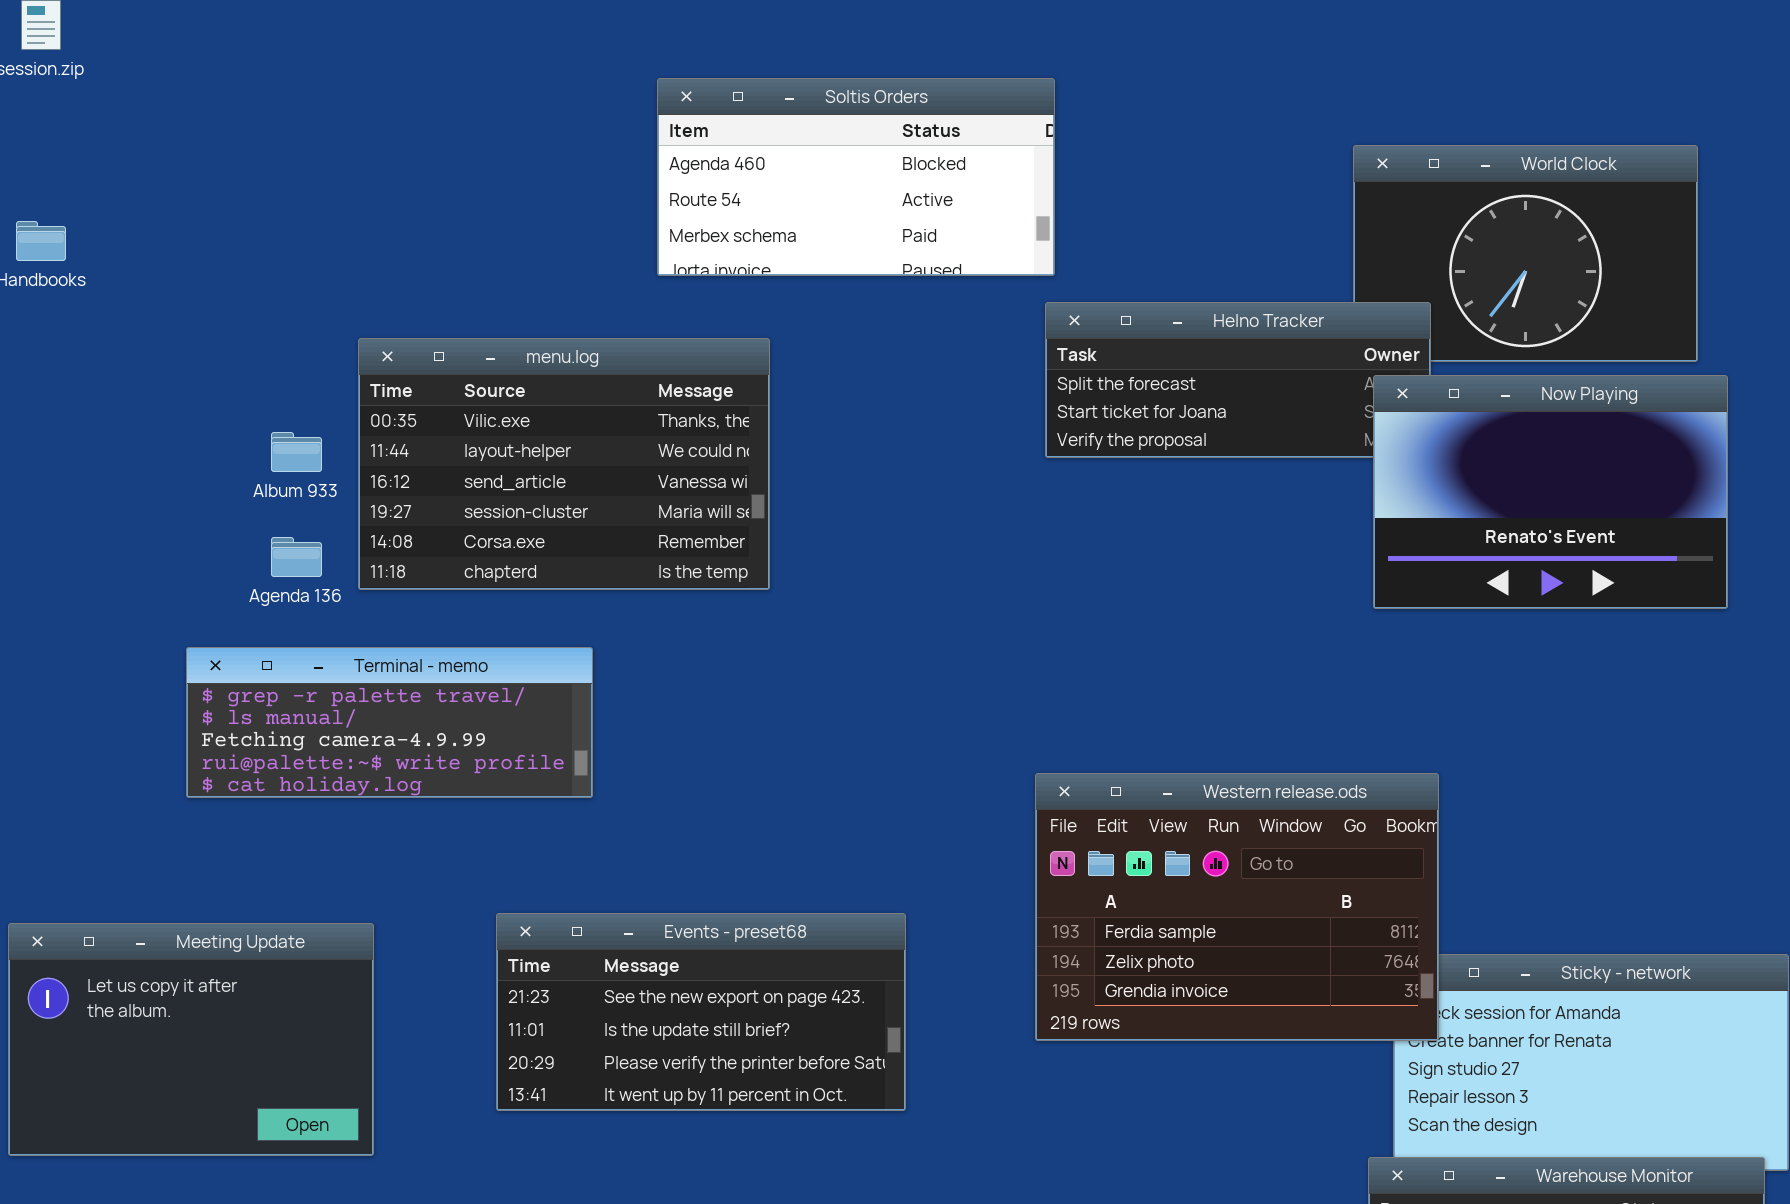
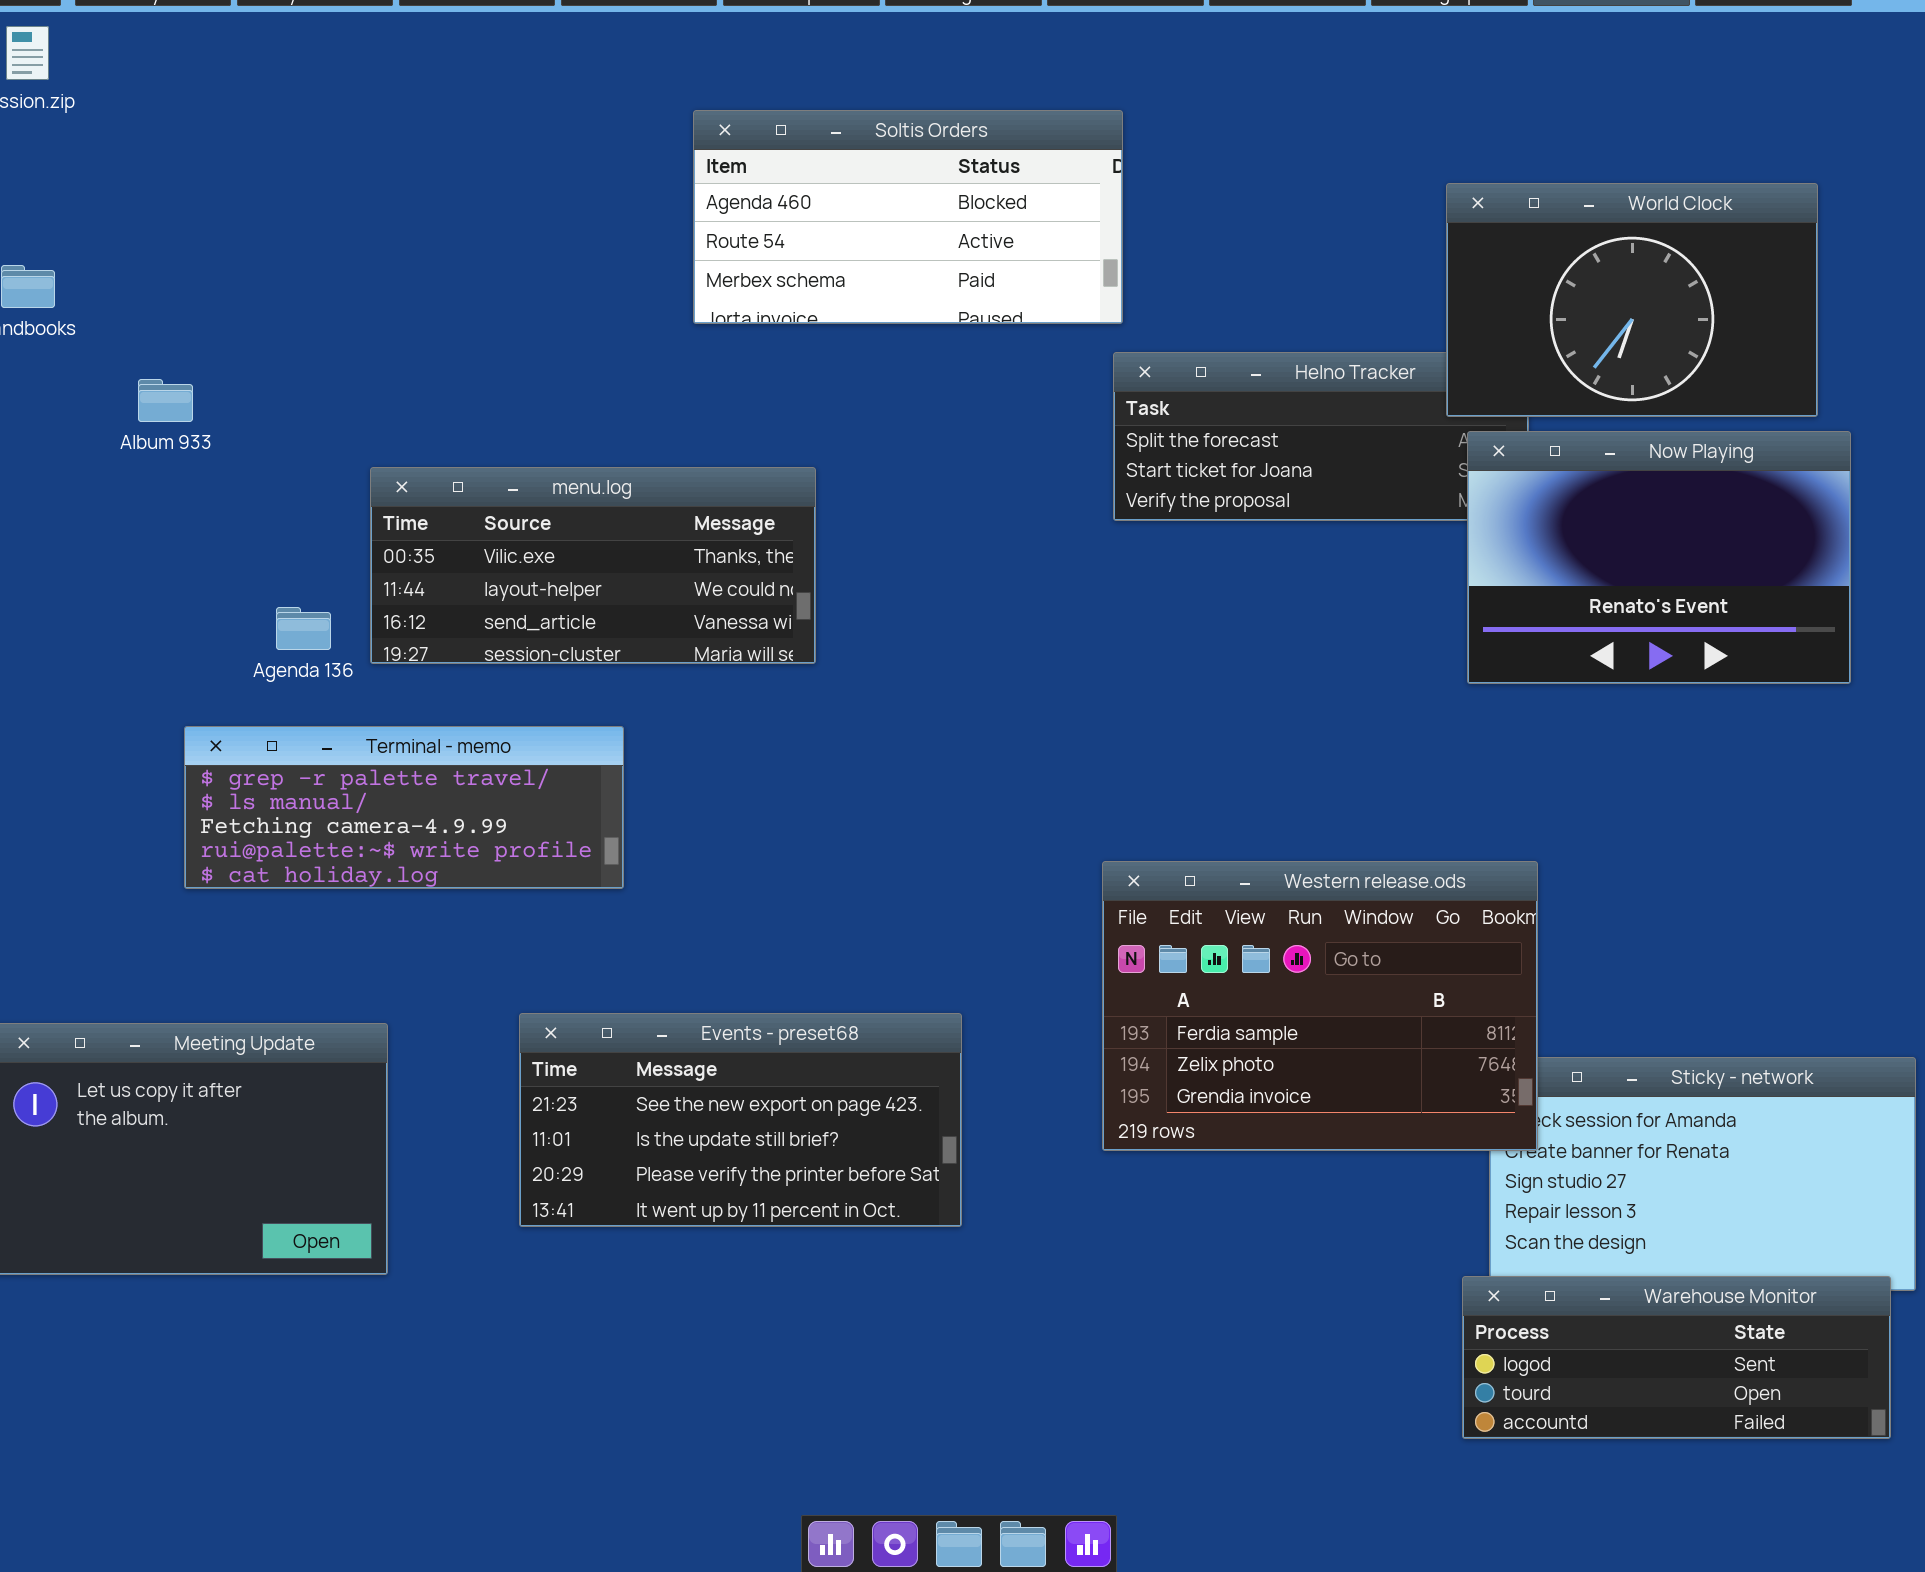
World Clock: [1353,145,1698,362] -> [1446,183,1818,417], raised
menu.log: [358,338,770,590] -> [370,467,816,664], resized
Album 933: [271,432,322,472] -> [138,379,193,422], moved

